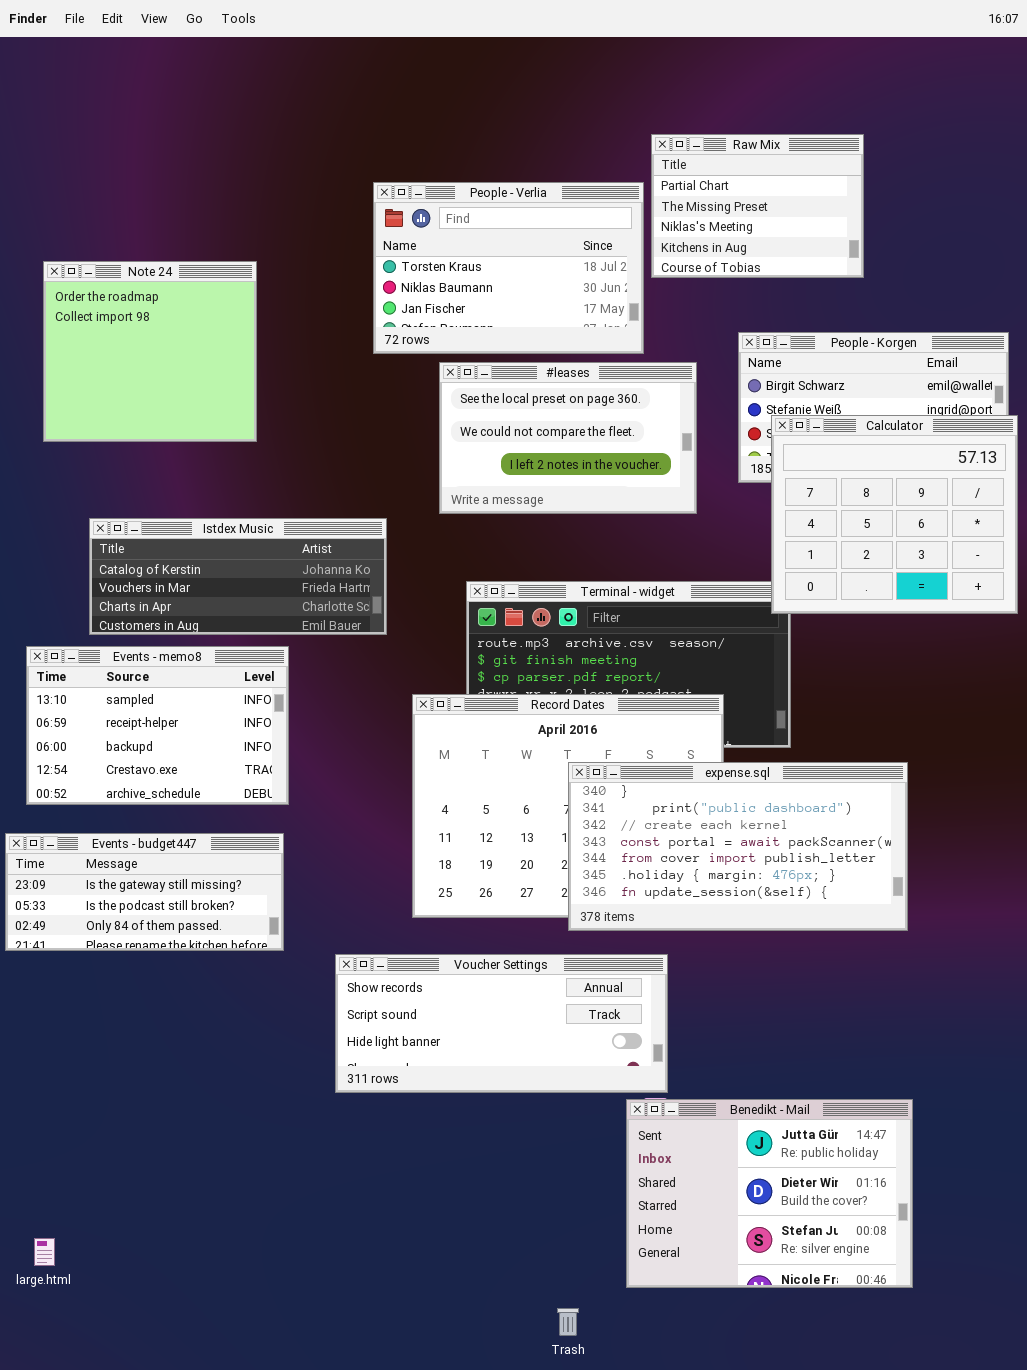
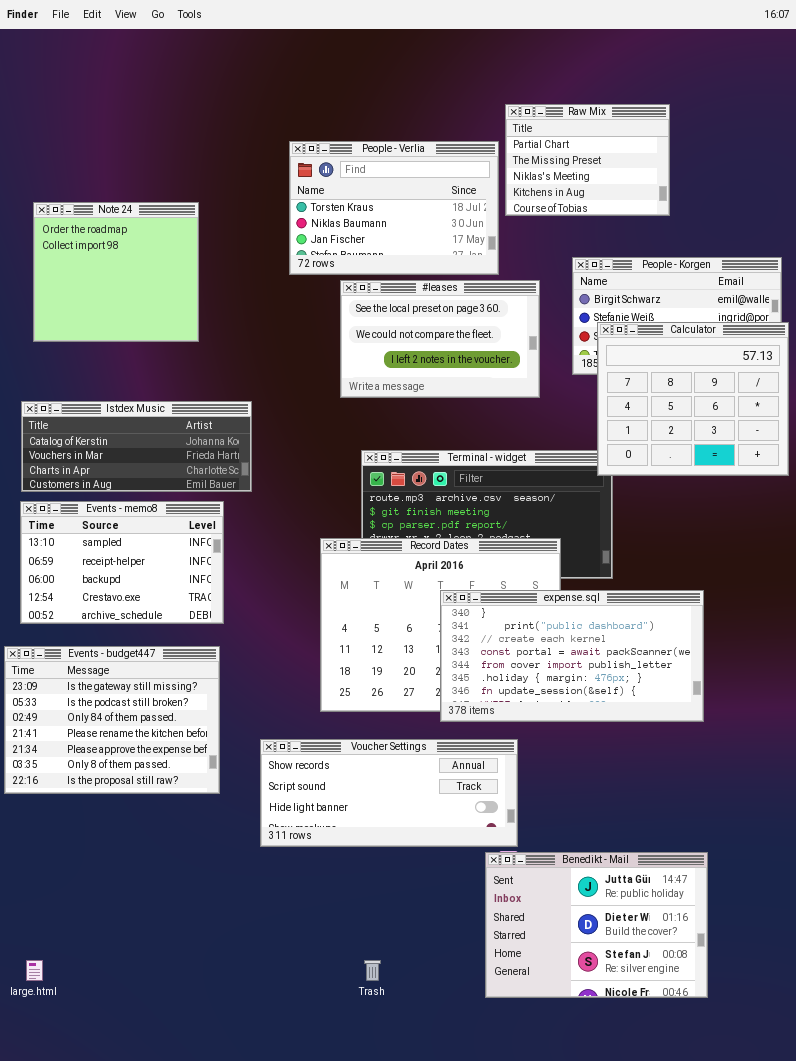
Istdex Music: [89,518,387,635] -> [21,401,252,492], moved
Events - budget447: [5,833,284,951] -> [4,646,220,794], resized
Trash: [557,1308,579,1336] -> [364,960,381,981], moved

